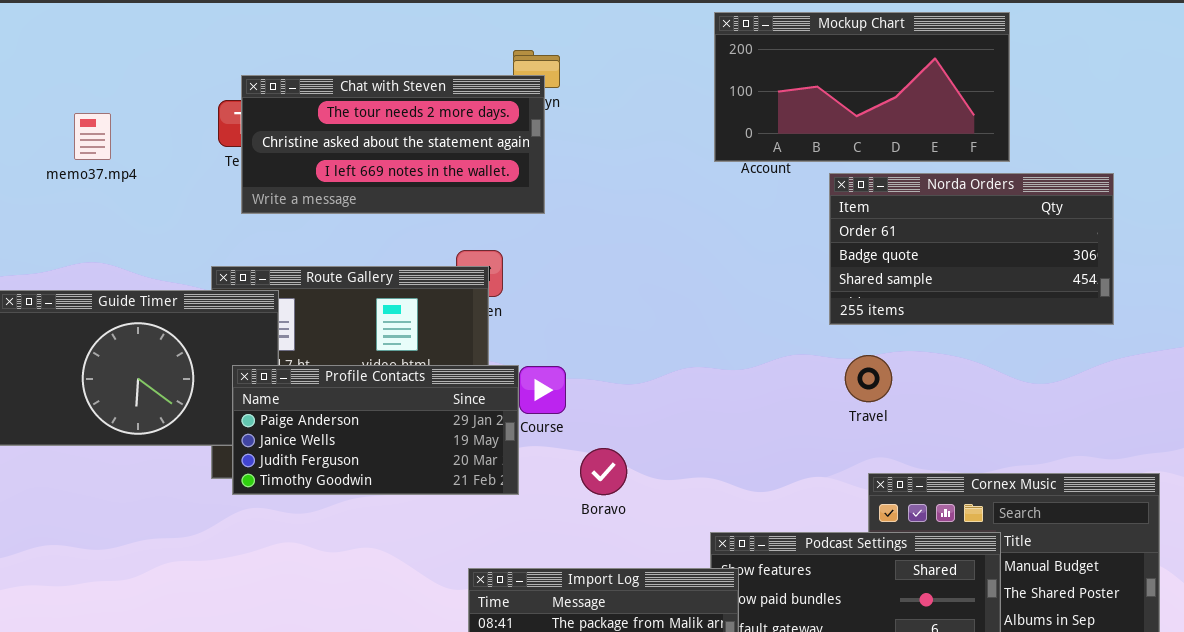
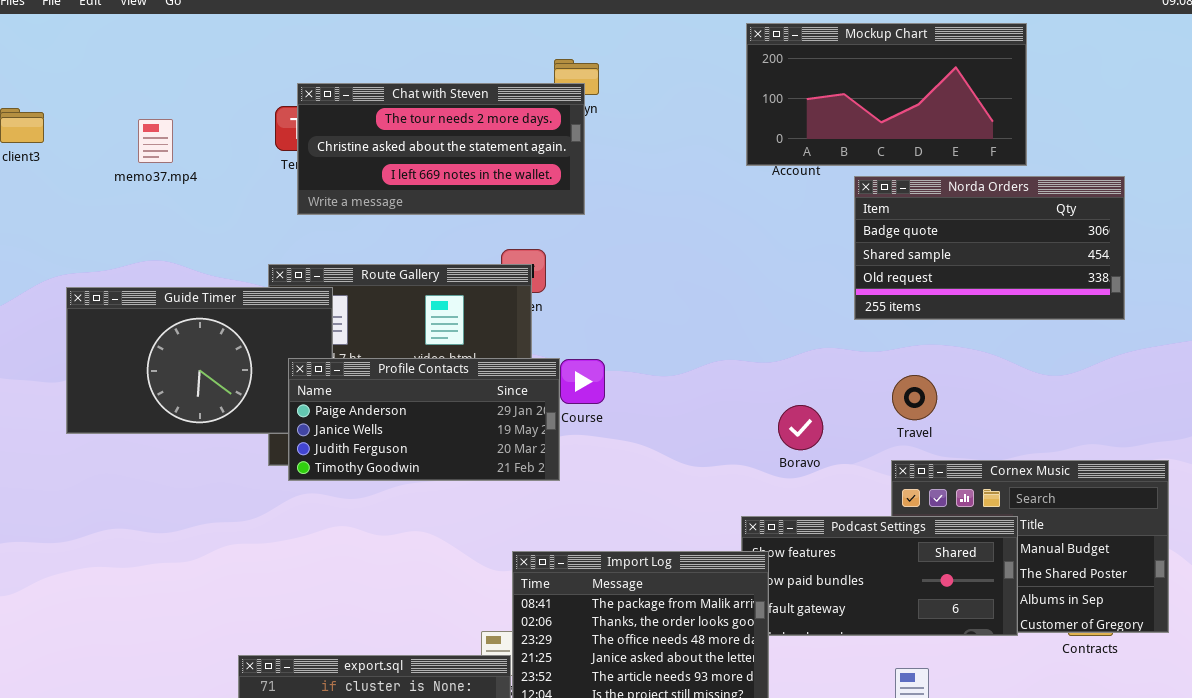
Norda Orders: [829,173,1114,325] -> [854,176,1125,320], scrolled down 1 row
Travel: [845,355,892,402] -> [892,375,937,420], moved
Boravo: [580,448,627,495] -> [778,405,823,450], moved

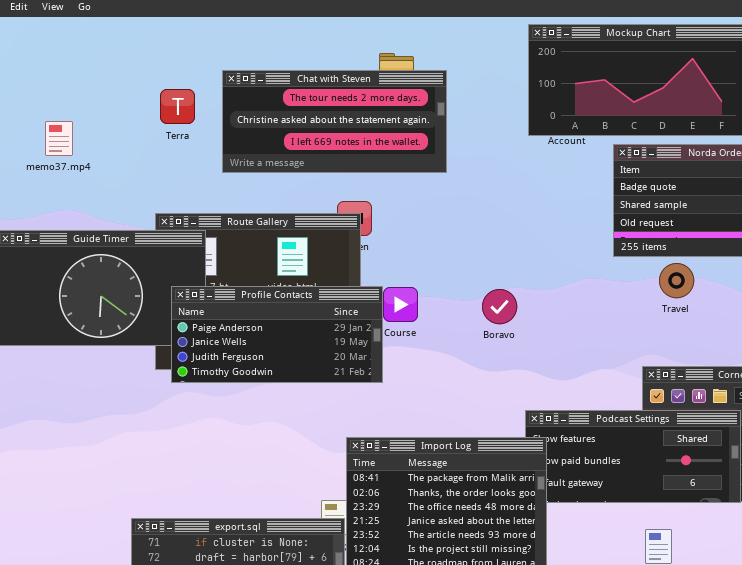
Chat with Steven: [297,83,585,215] -> [222,70,447,173], moved
memo37.mp4: [138,119,173,163] -> [45,121,73,156], moved
Travel: [892,375,937,420] -> [659,263,694,298], moved
Boravo: [778,405,823,450] -> [482,289,517,324], moved

